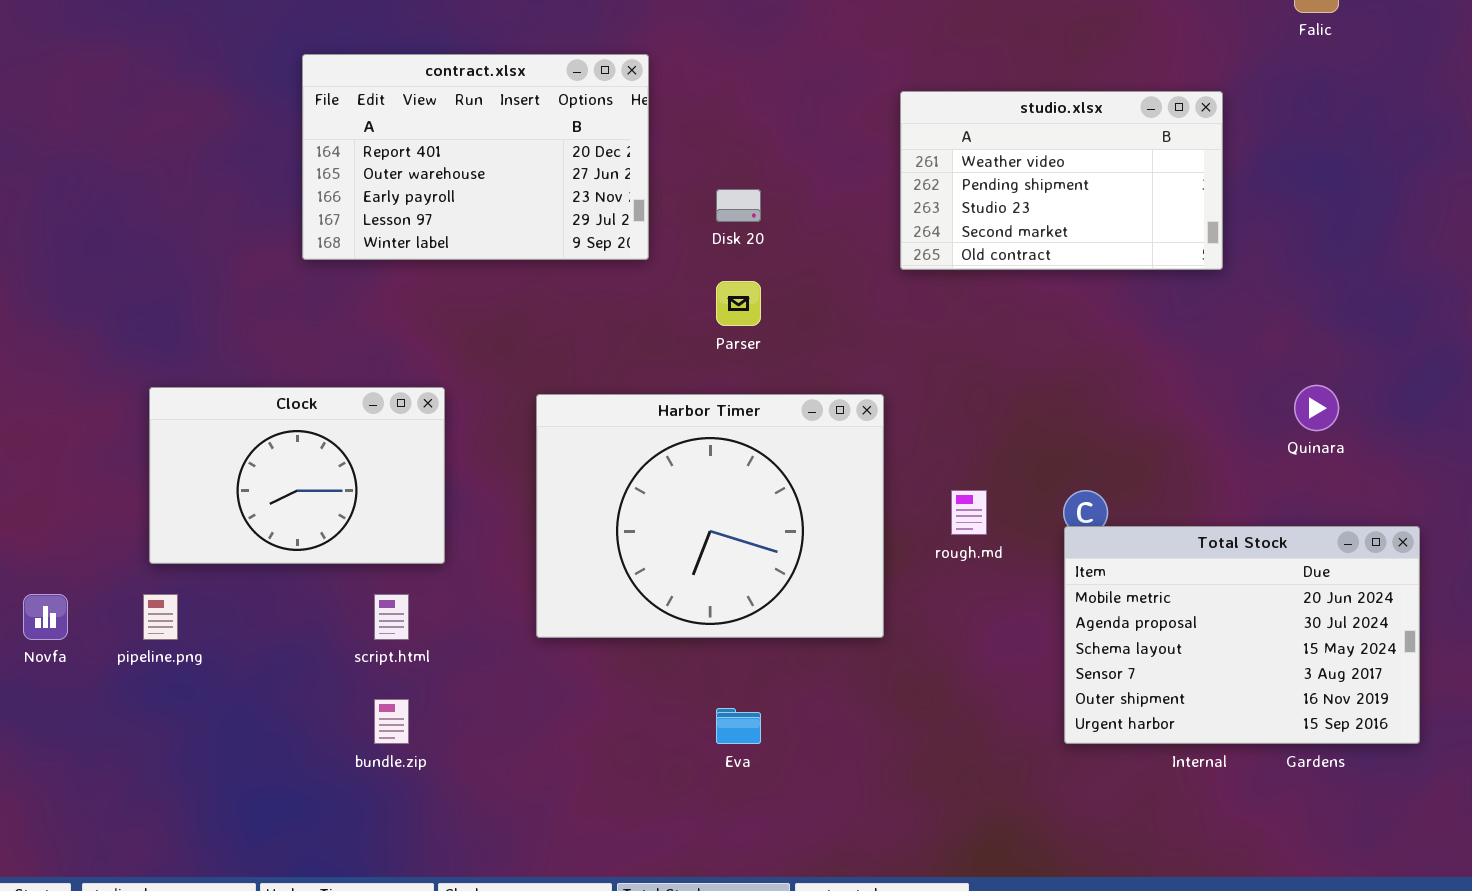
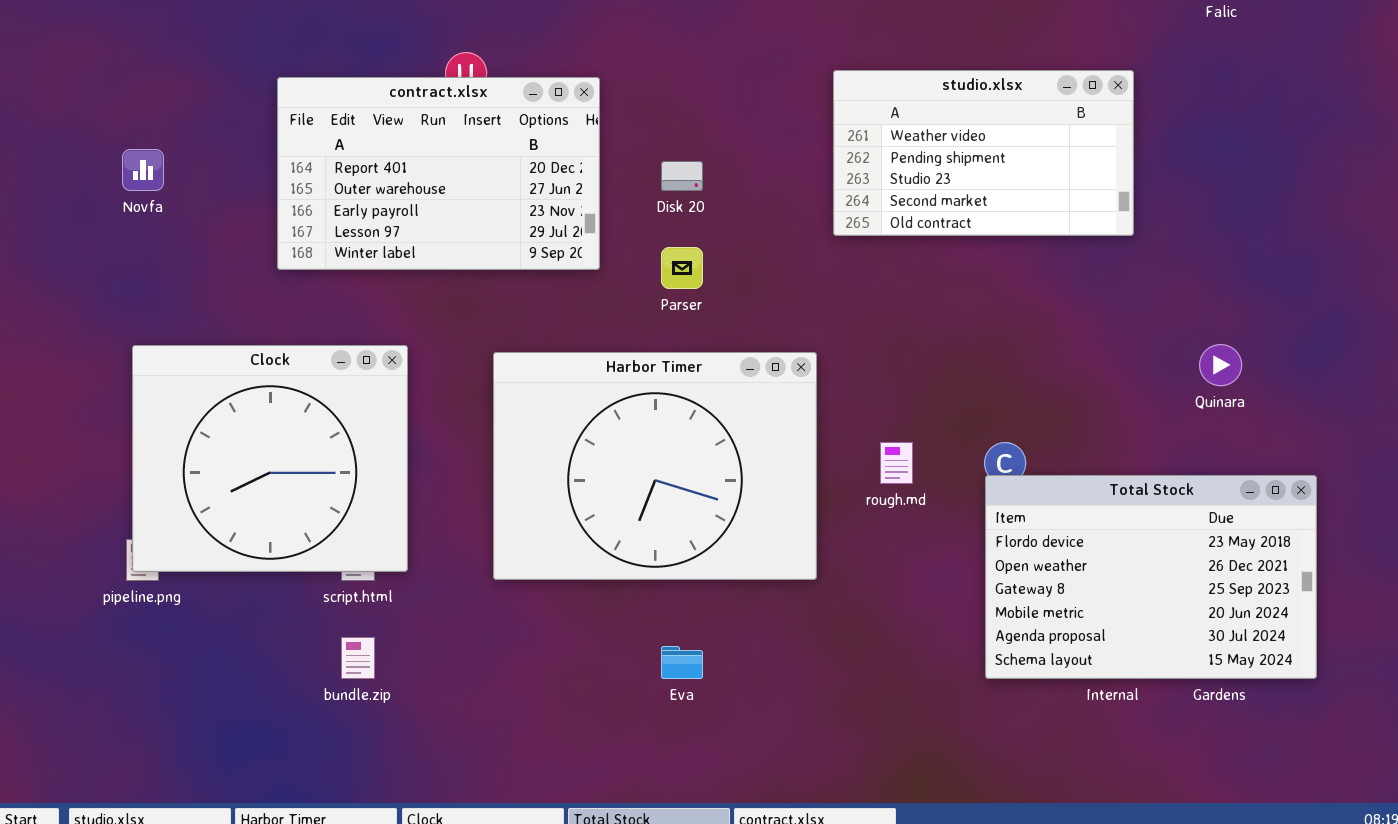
contract.xlsx: [302,54,649,260] -> [277,77,600,270], moved
Clock: [149,387,445,564] -> [132,345,408,572], resized
Total Stock: [1064,526,1420,744] -> [985,475,1317,679], scrolled up 3 rows
Novfa: [23,594,68,640] -> [122,149,164,191], moved

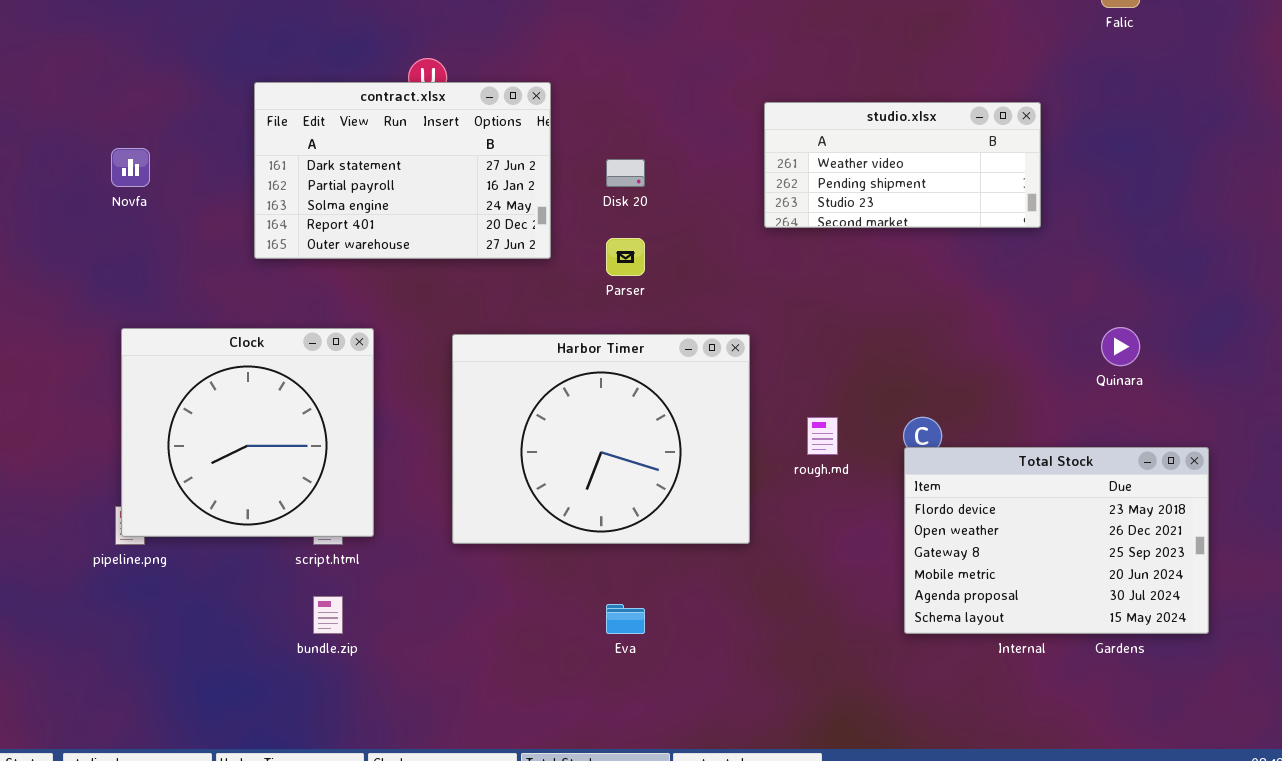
studio.xlsx: [833,70,1134,236] -> [764,102,1041,228], resized
contract.xlsx: [277,77,600,270] -> [254,82,551,259], scrolled up 3 rows

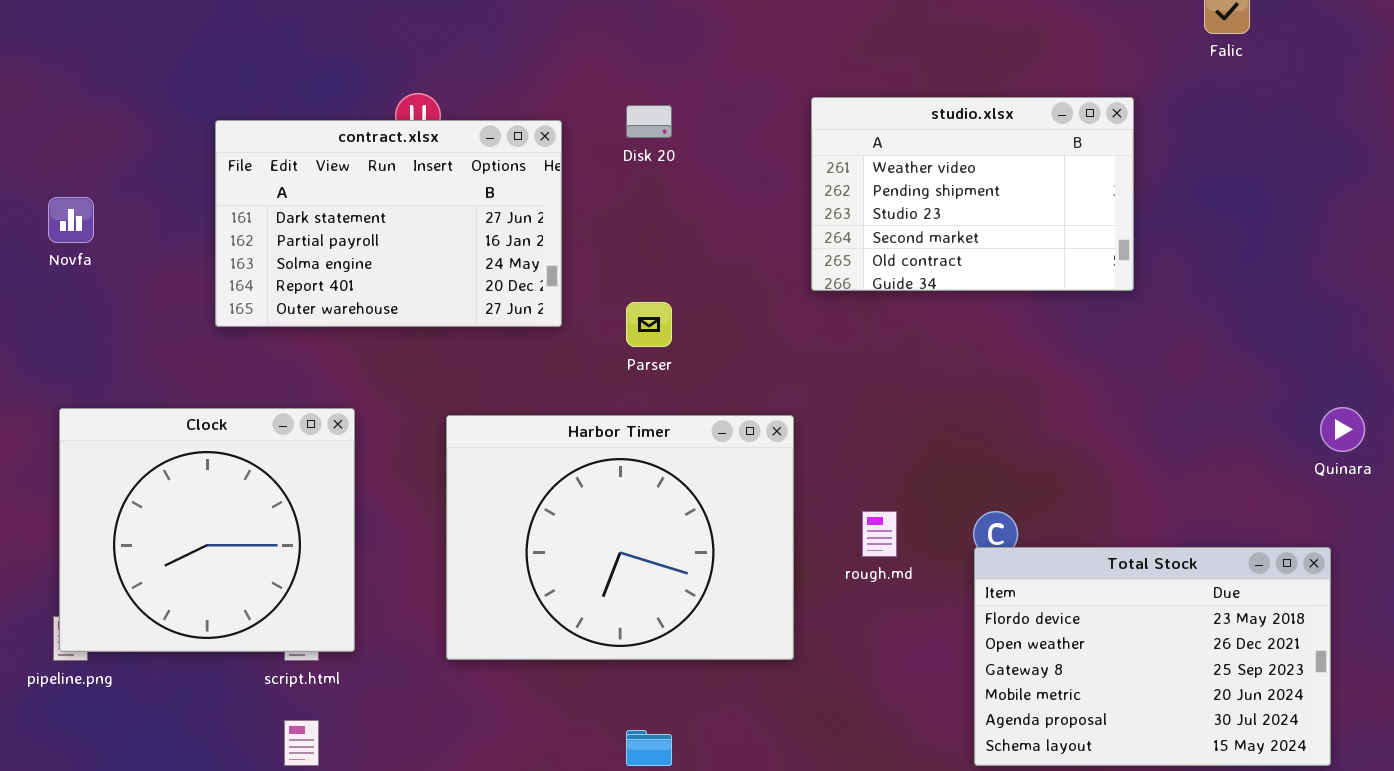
studio.xlsx: [764,102,1041,228] -> [811,97,1134,291], resized
Disk 20: [606,159,645,187] -> [626,105,672,138], moved
Quinara: [1101,327,1140,366] -> [1320,407,1365,452], moved

